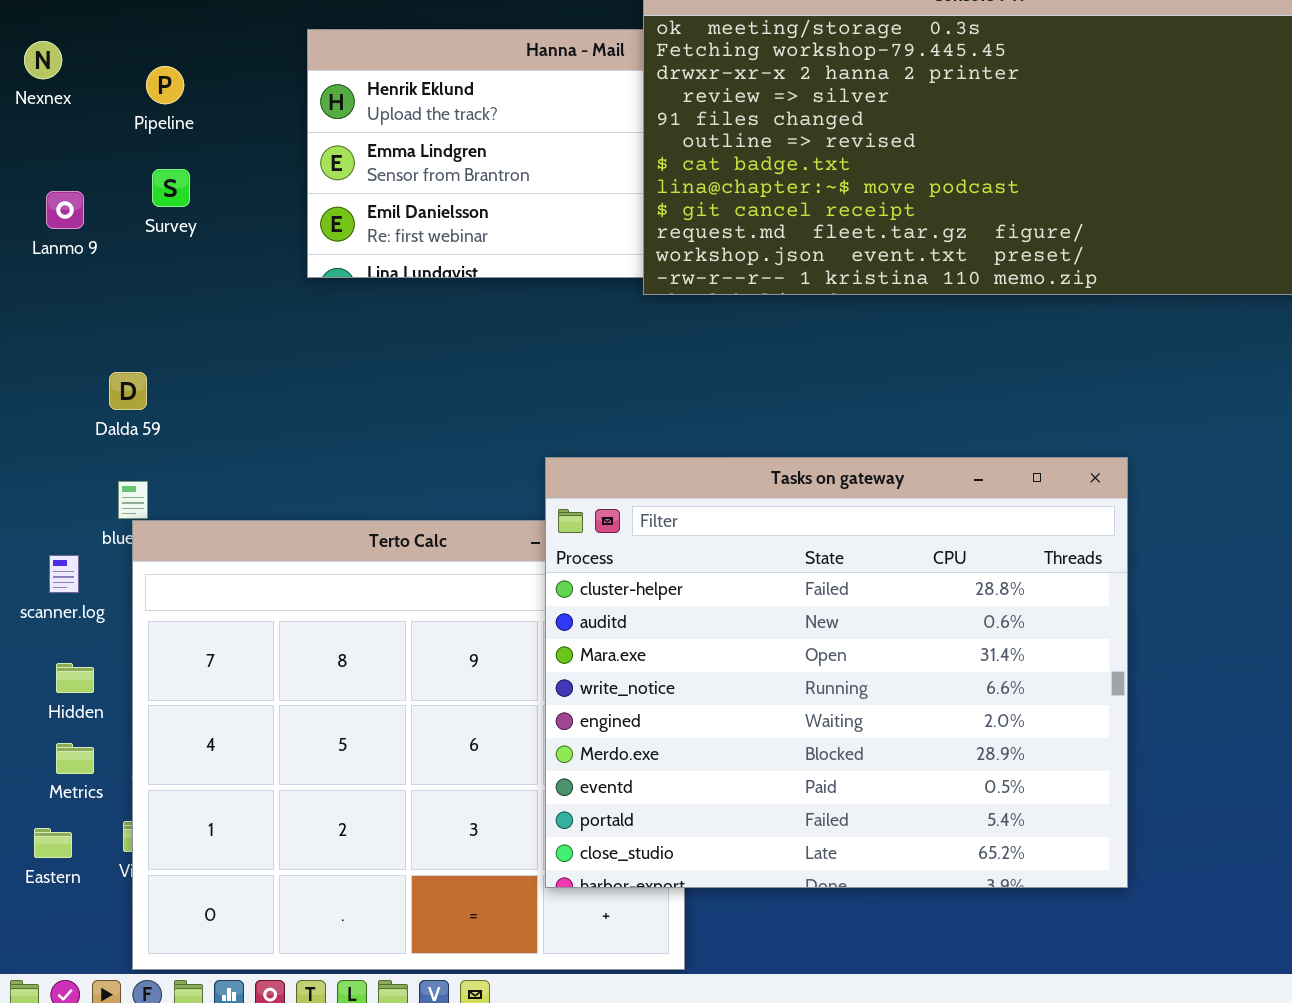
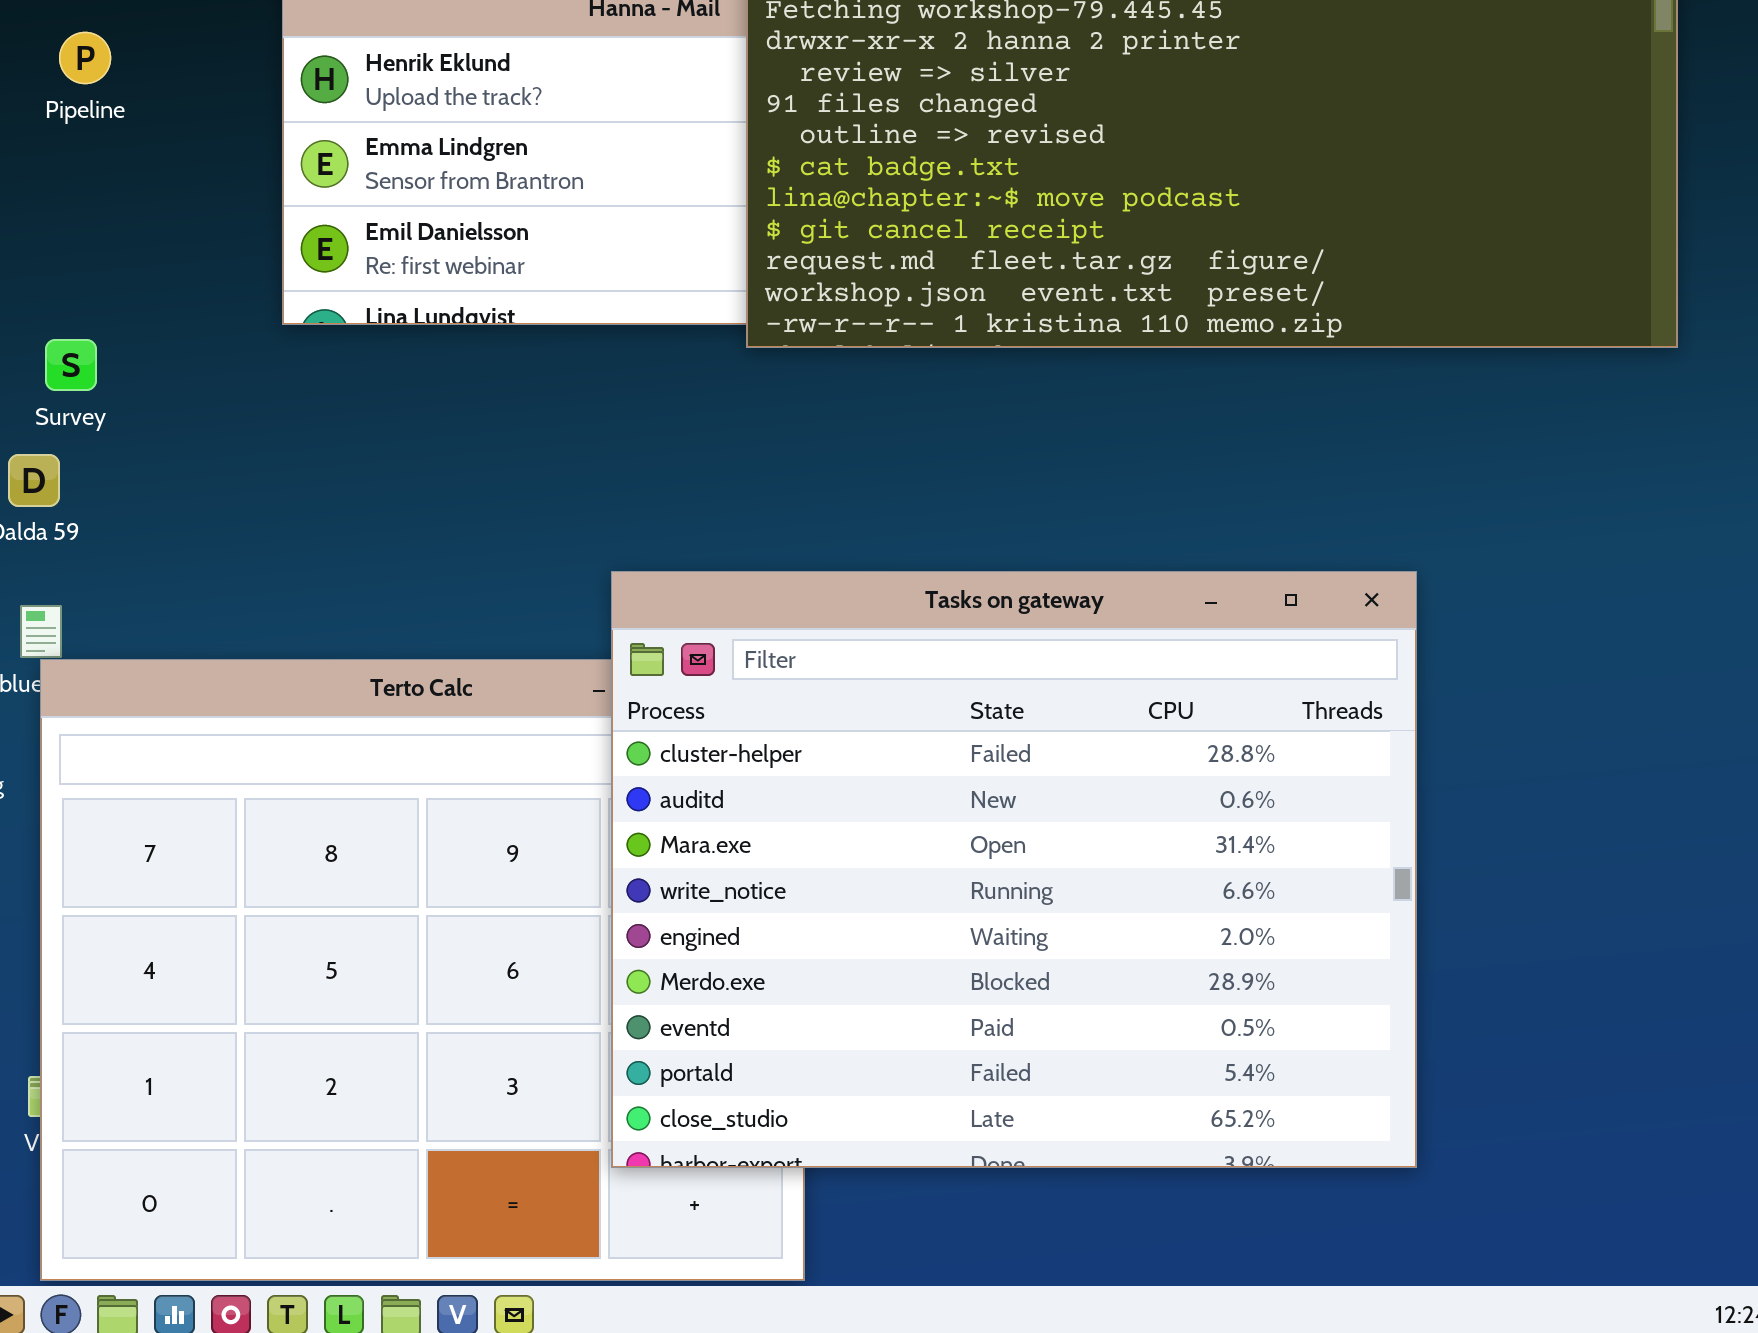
Survey: [152,169,190,207] -> [45,339,97,391], moved

